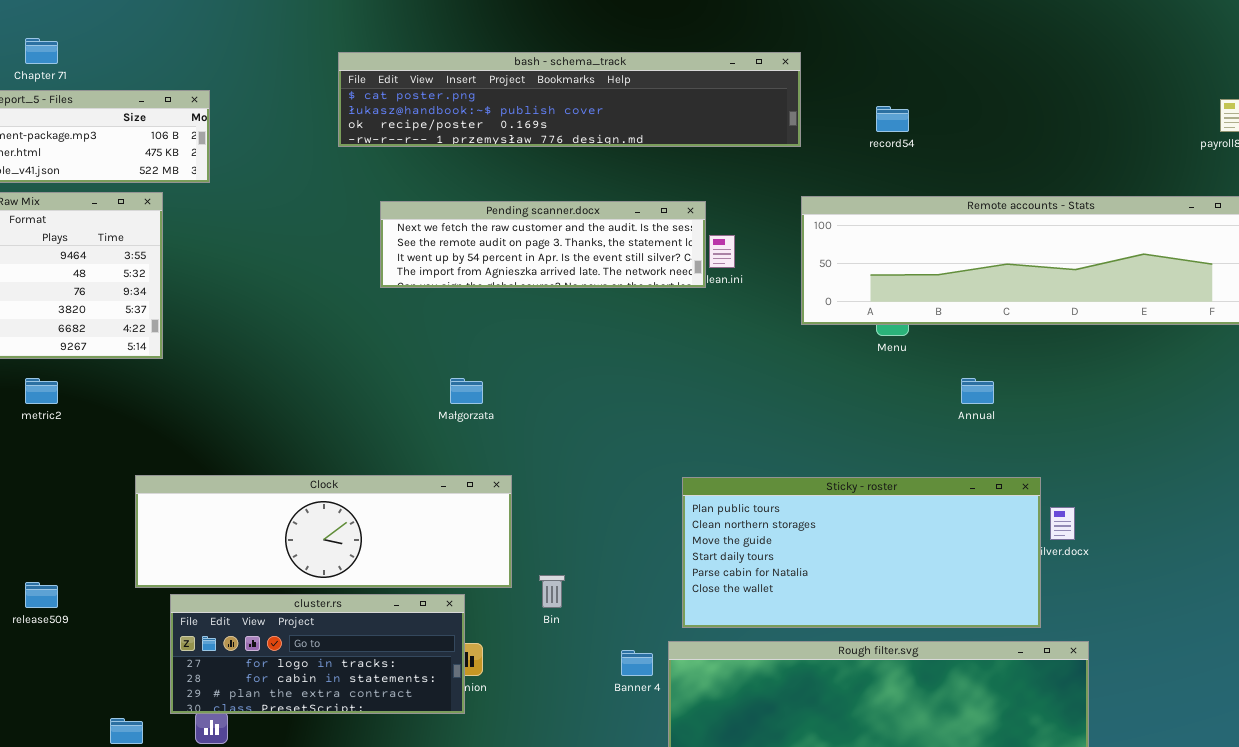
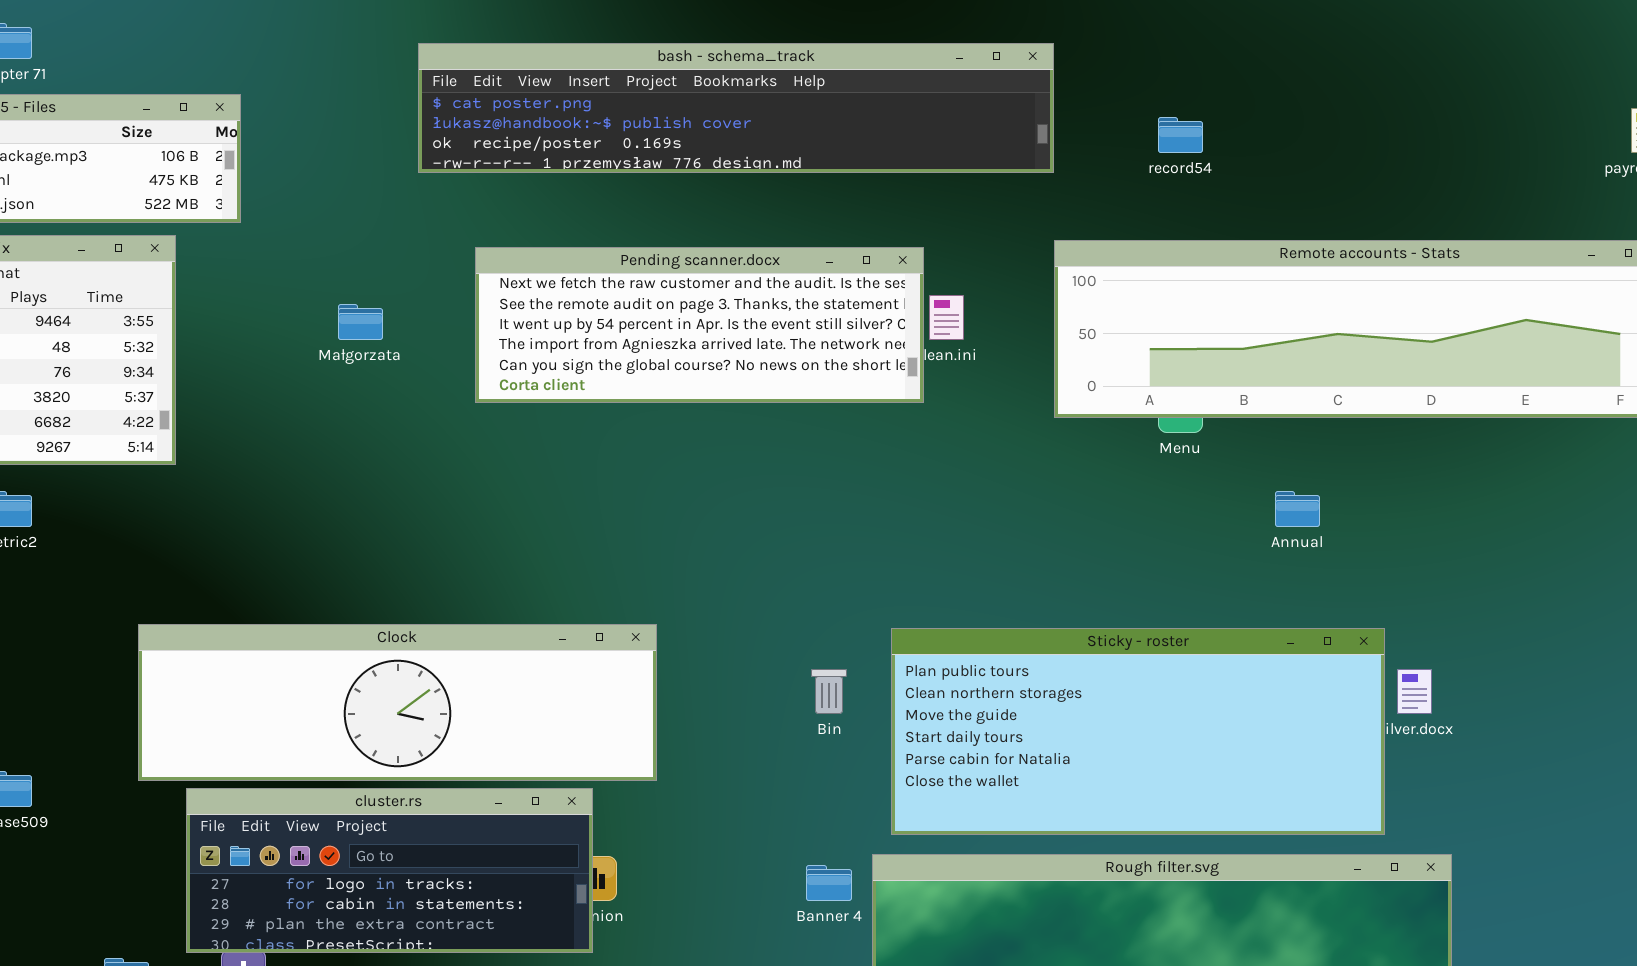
Pending scanner.docx: [380,201,706,288] -> [475,247,924,403], resized
Małgorzata: [450,378,483,404] -> [338,304,383,340], moved
Bin: [539,575,565,608] -> [811,669,847,714], moved

